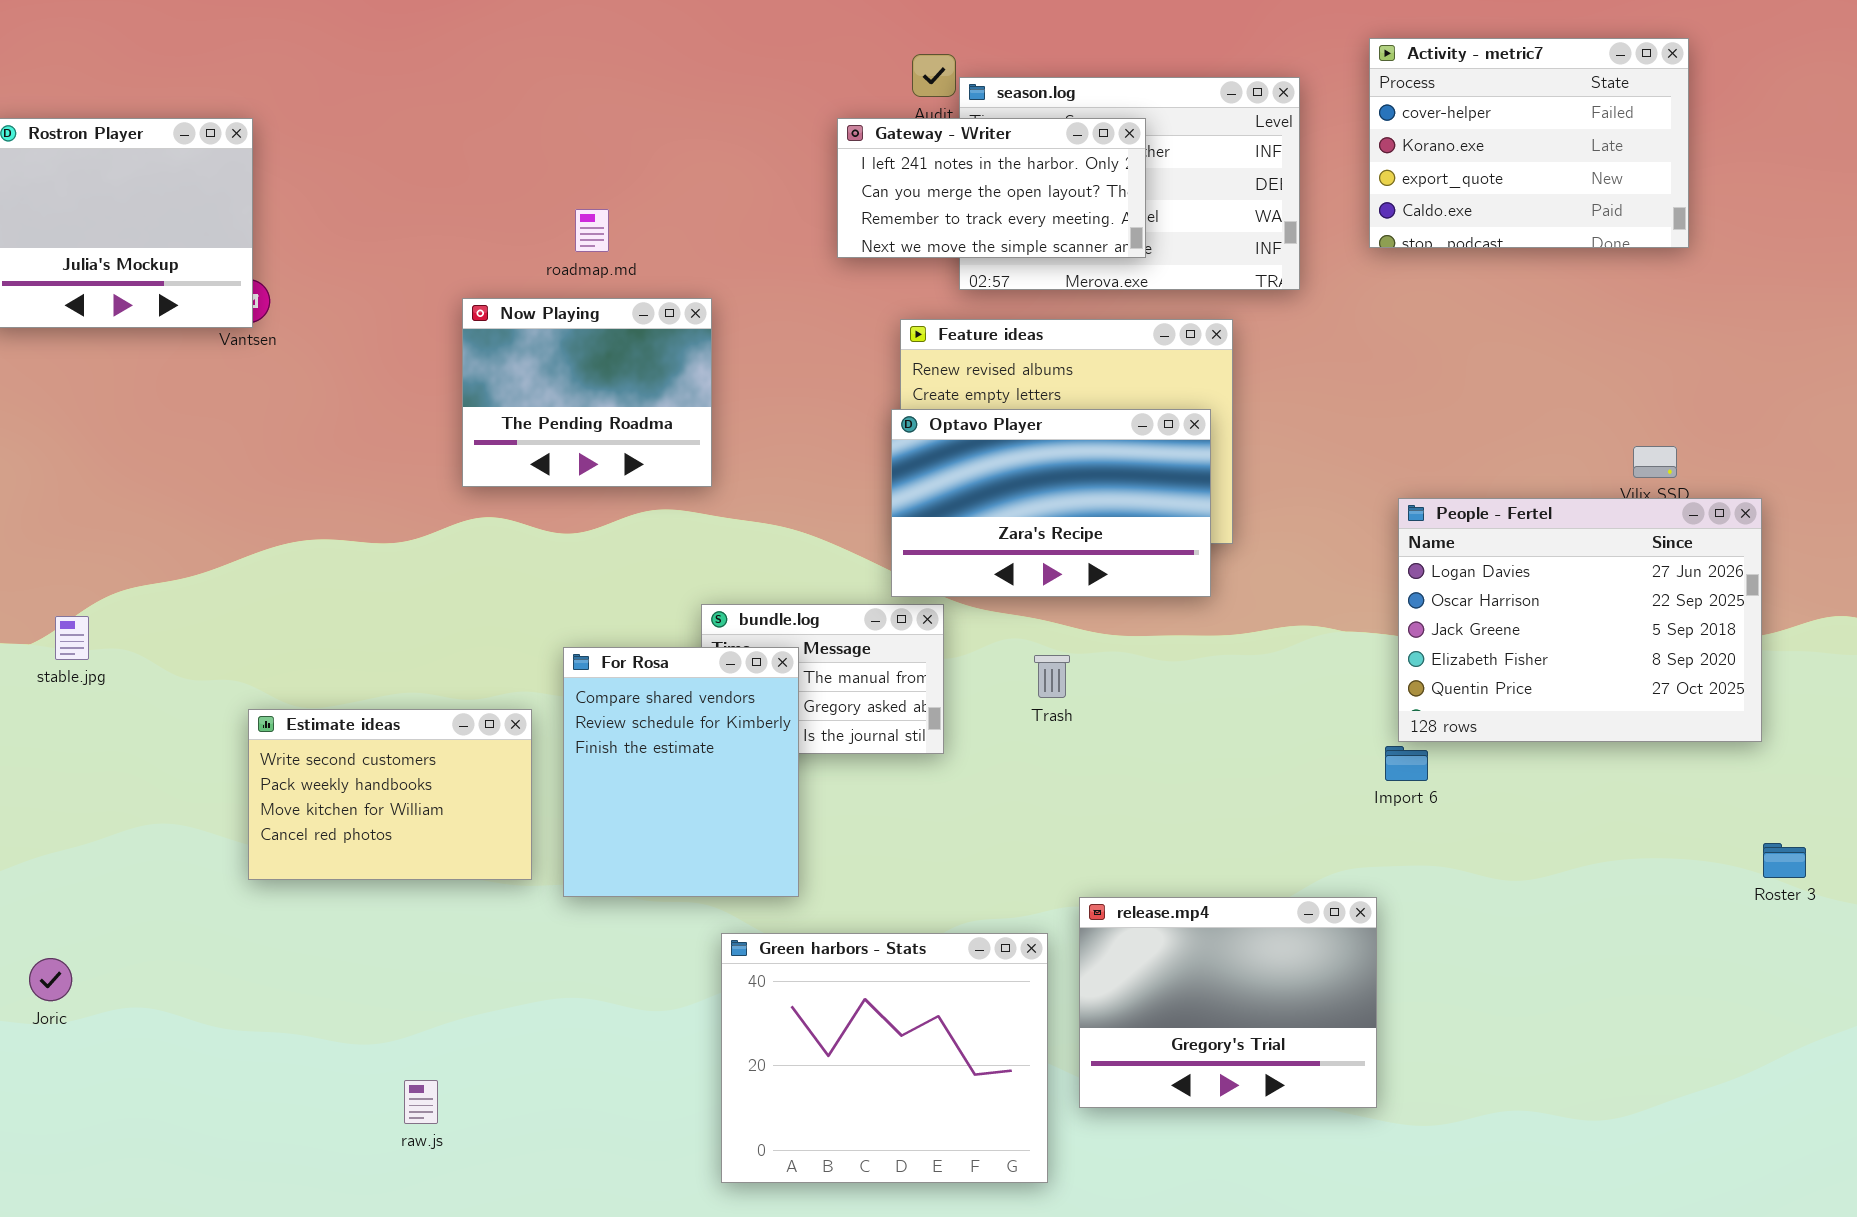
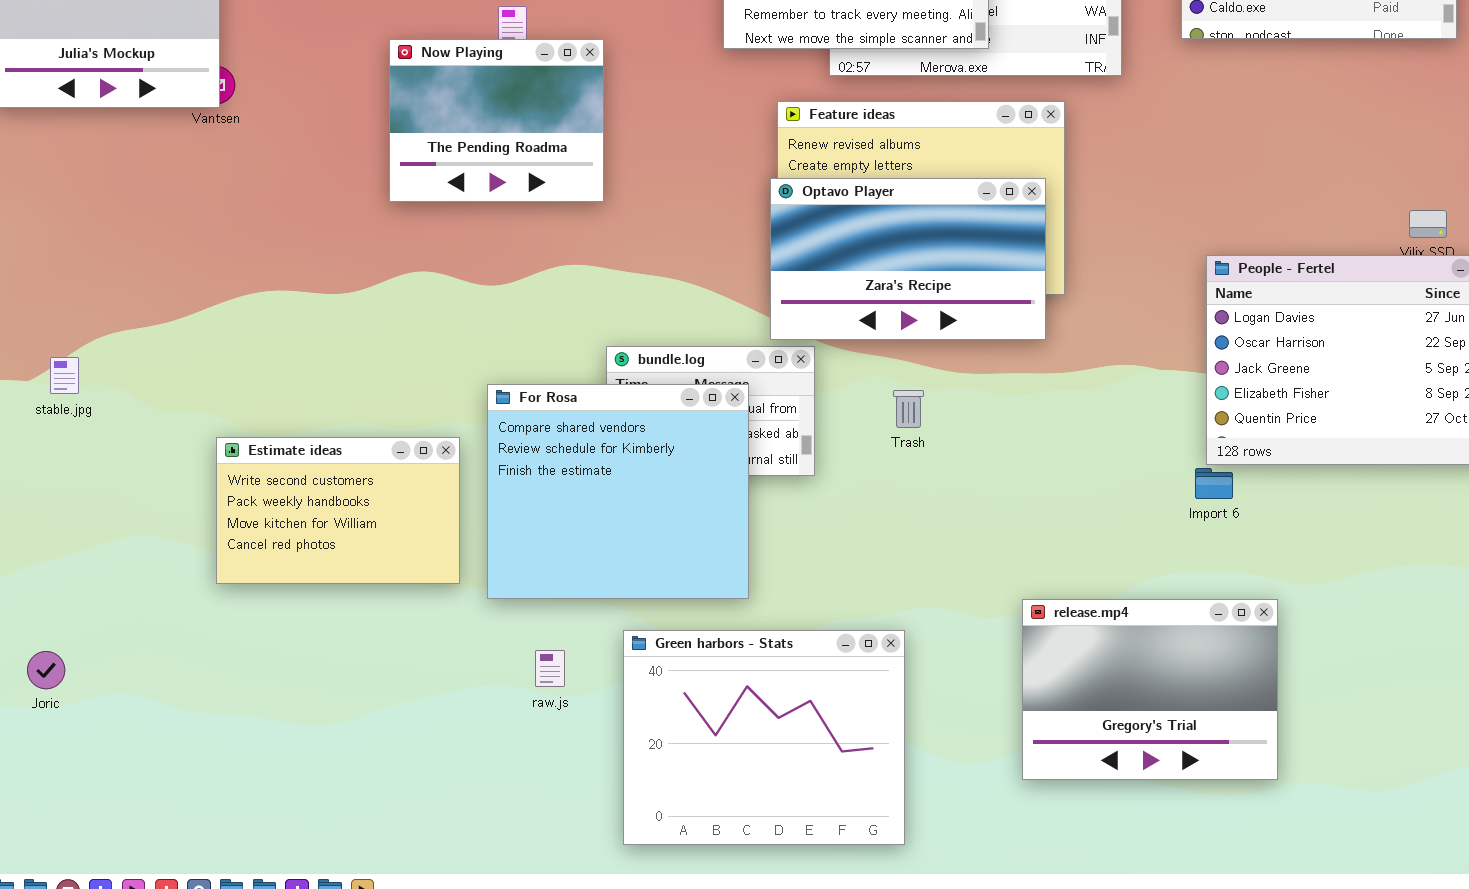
Now Playing: [462,298,712,487] -> [389,39,604,202], moved
For Rosa: [563,647,799,897] -> [487,384,749,599], resized
release.mp4: [1079,897,1377,1108] -> [1022,599,1278,780], moved
raw.js: [404,1080,438,1124] -> [535,650,565,687], moved

